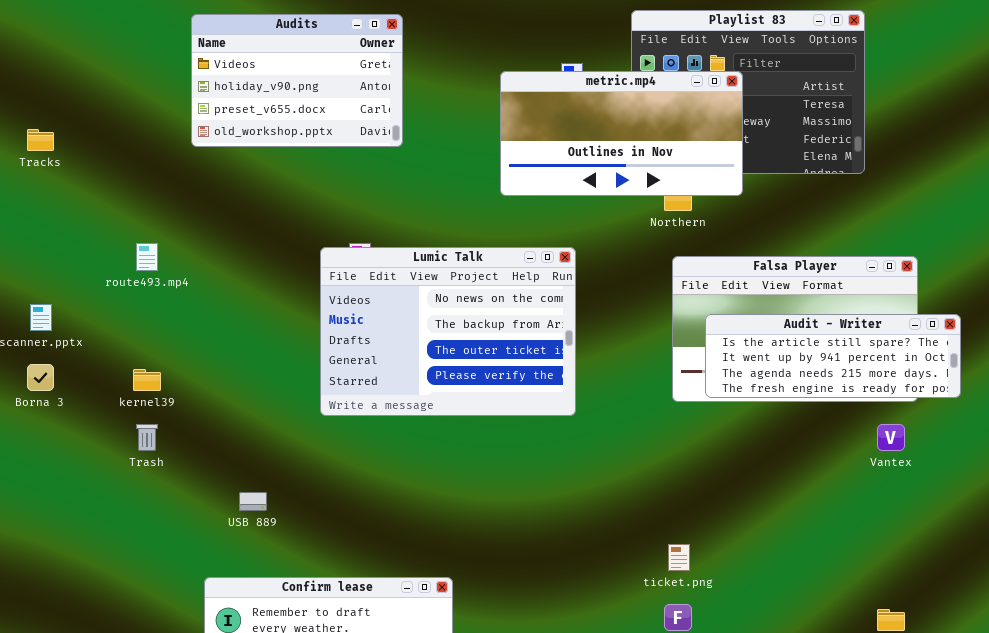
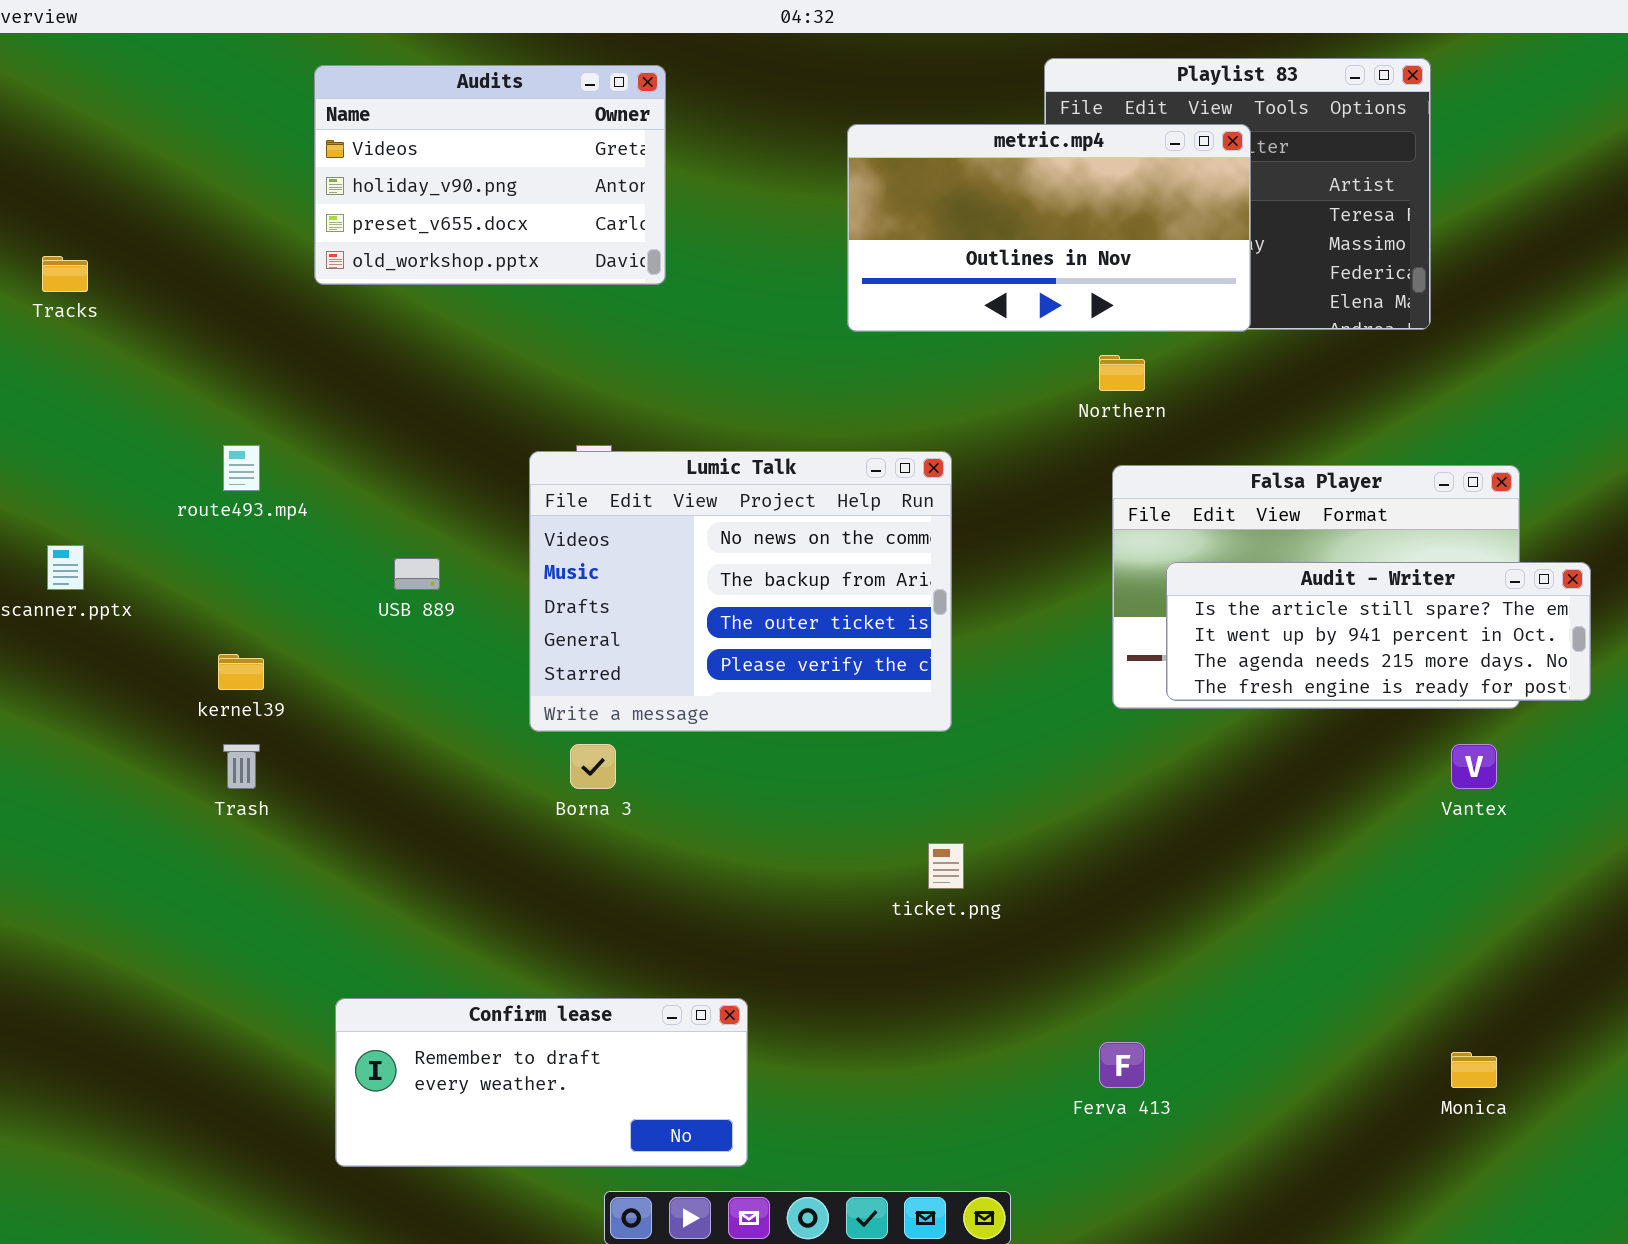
metric.mp4: [500,71,743,196] -> [847,124,1251,332], moved
Borna 3: [27,364,54,391] -> [570,744,616,789], moved
USB 889: [239,492,267,511] -> [394,558,440,590], moved
ticket.png: [668,544,690,571] -> [928,843,964,889], moved

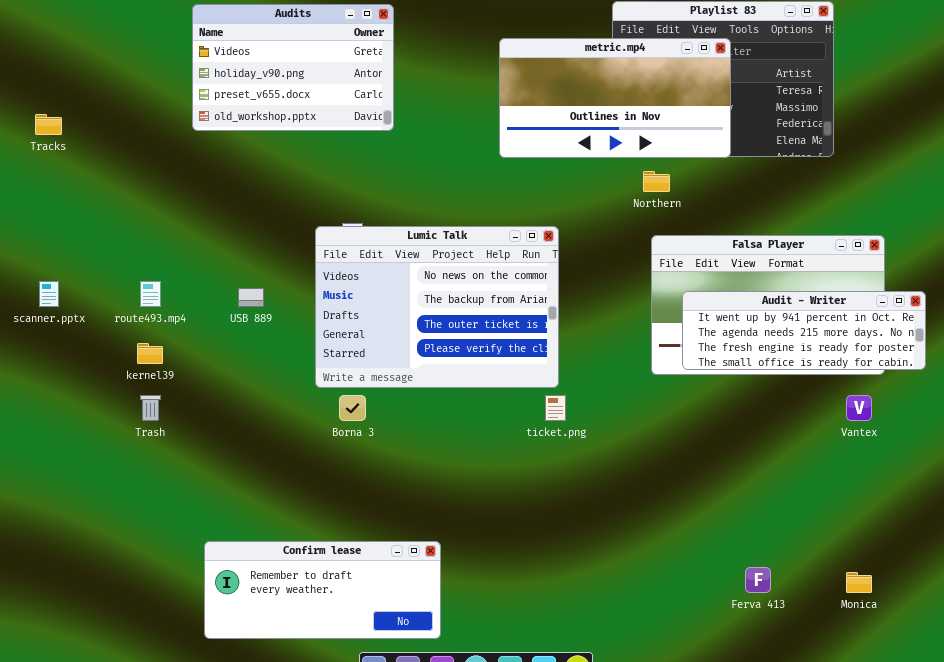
route493.mp4: [223,445,260,491] -> [140,281,161,307], moved
Audit - Writer: [1166,562,1591,701] -> [682,291,926,370], scrolled down 1 row
ticket.png: [928,843,964,889] -> [545,395,566,421], moved
Ferva 413: [1099,1042,1145,1088] -> [745,567,771,593], moved

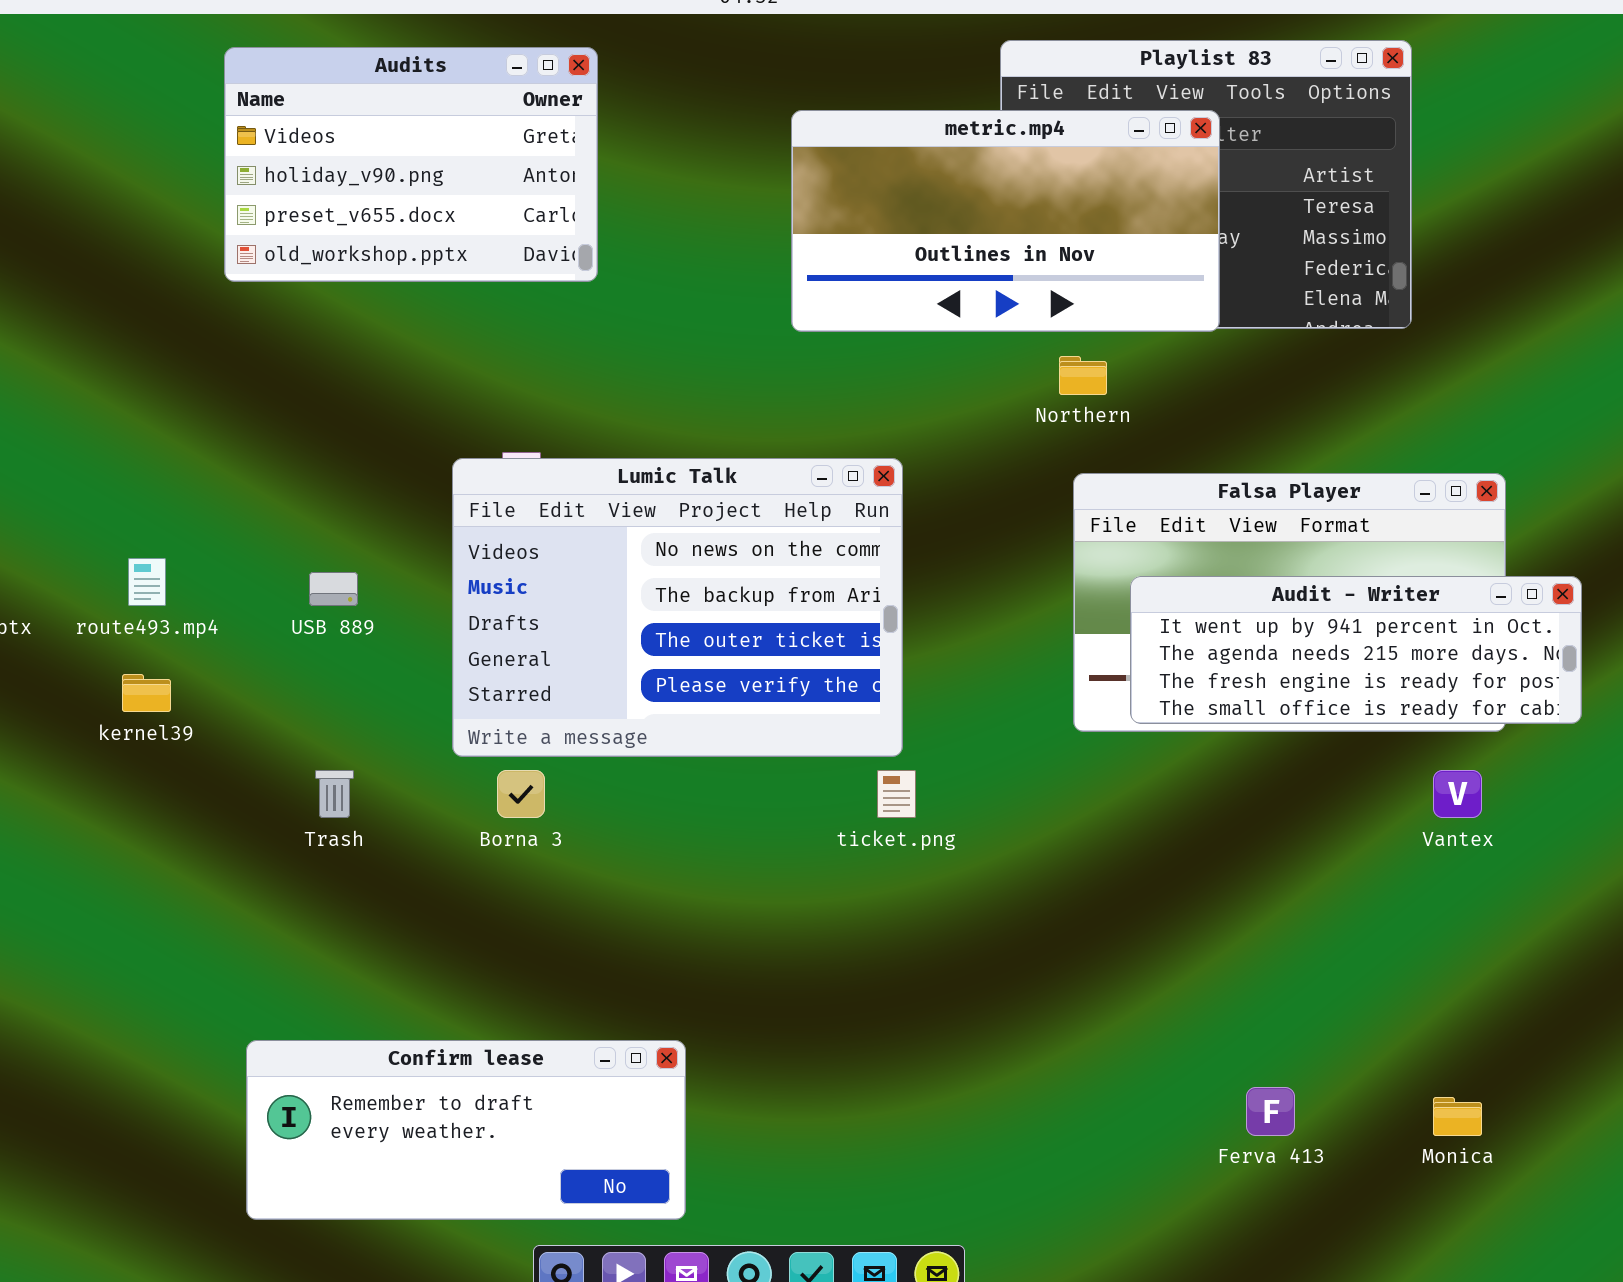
Trash: [140,395,161,421] -> [315,770,354,818], moved

